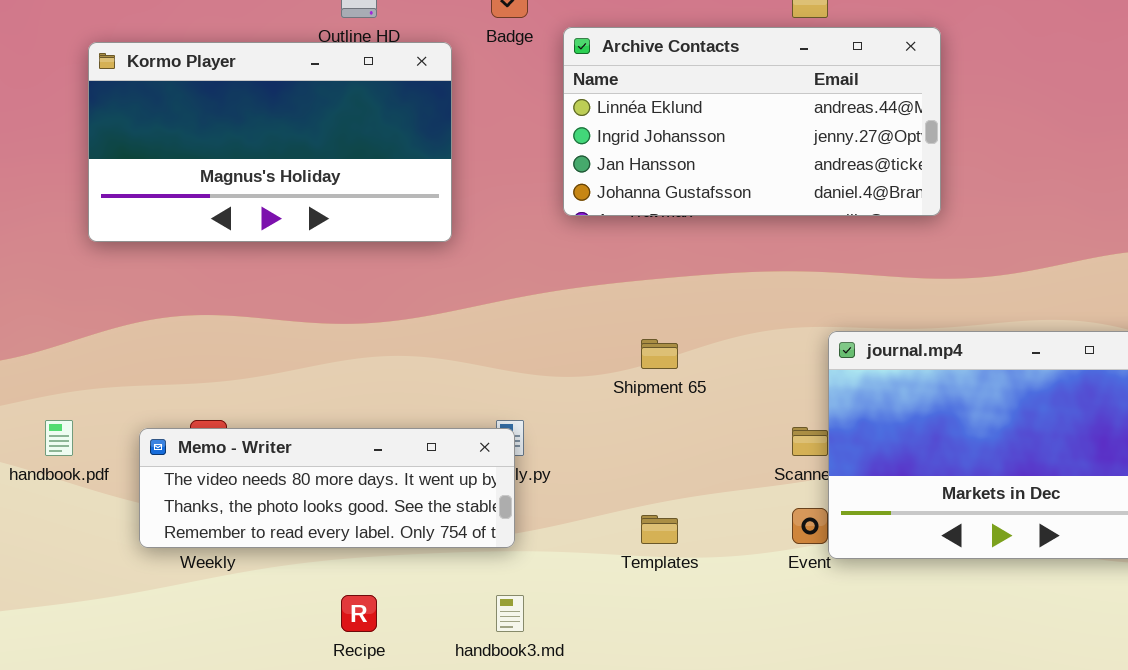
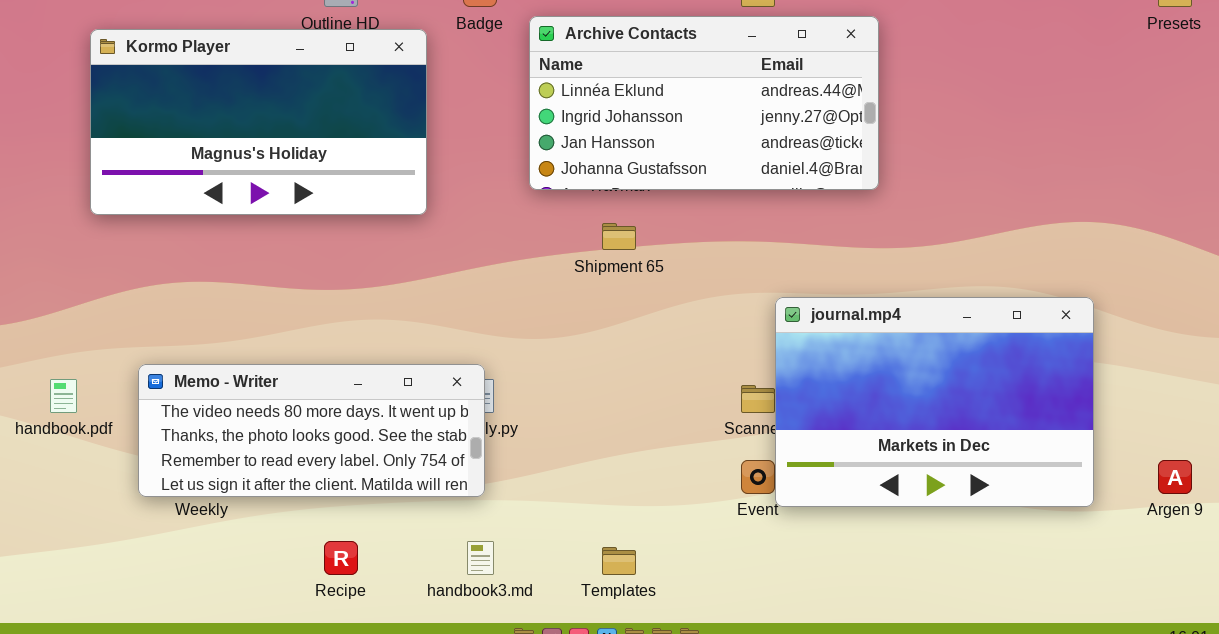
Shipment 65: [641,339,678,369] -> [602,223,636,250], moved
Memo - Writer: [139,428,515,548] -> [138,364,485,497], resized
Templates: [641,515,678,544] -> [602,547,636,575], moved

